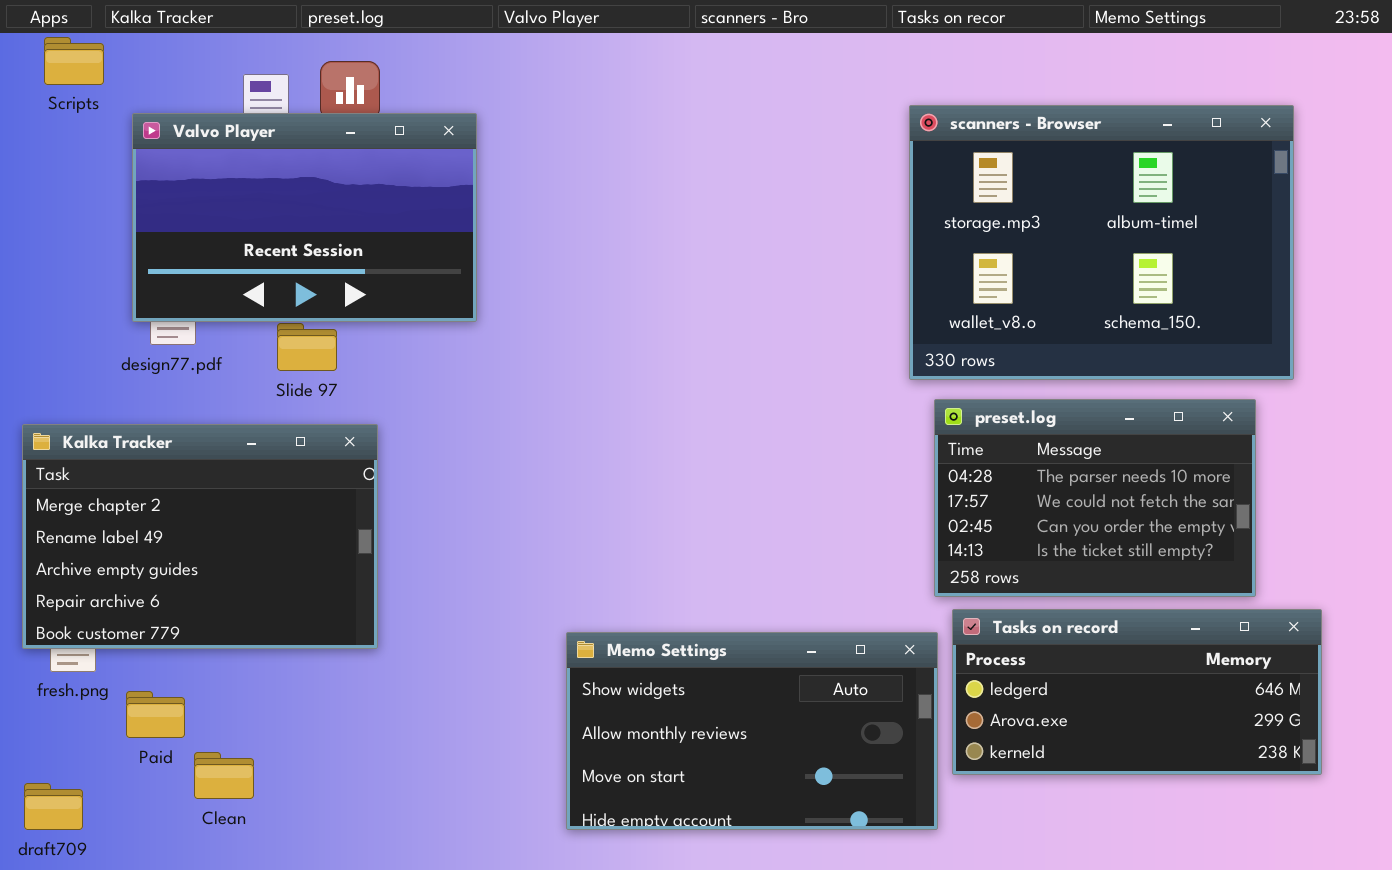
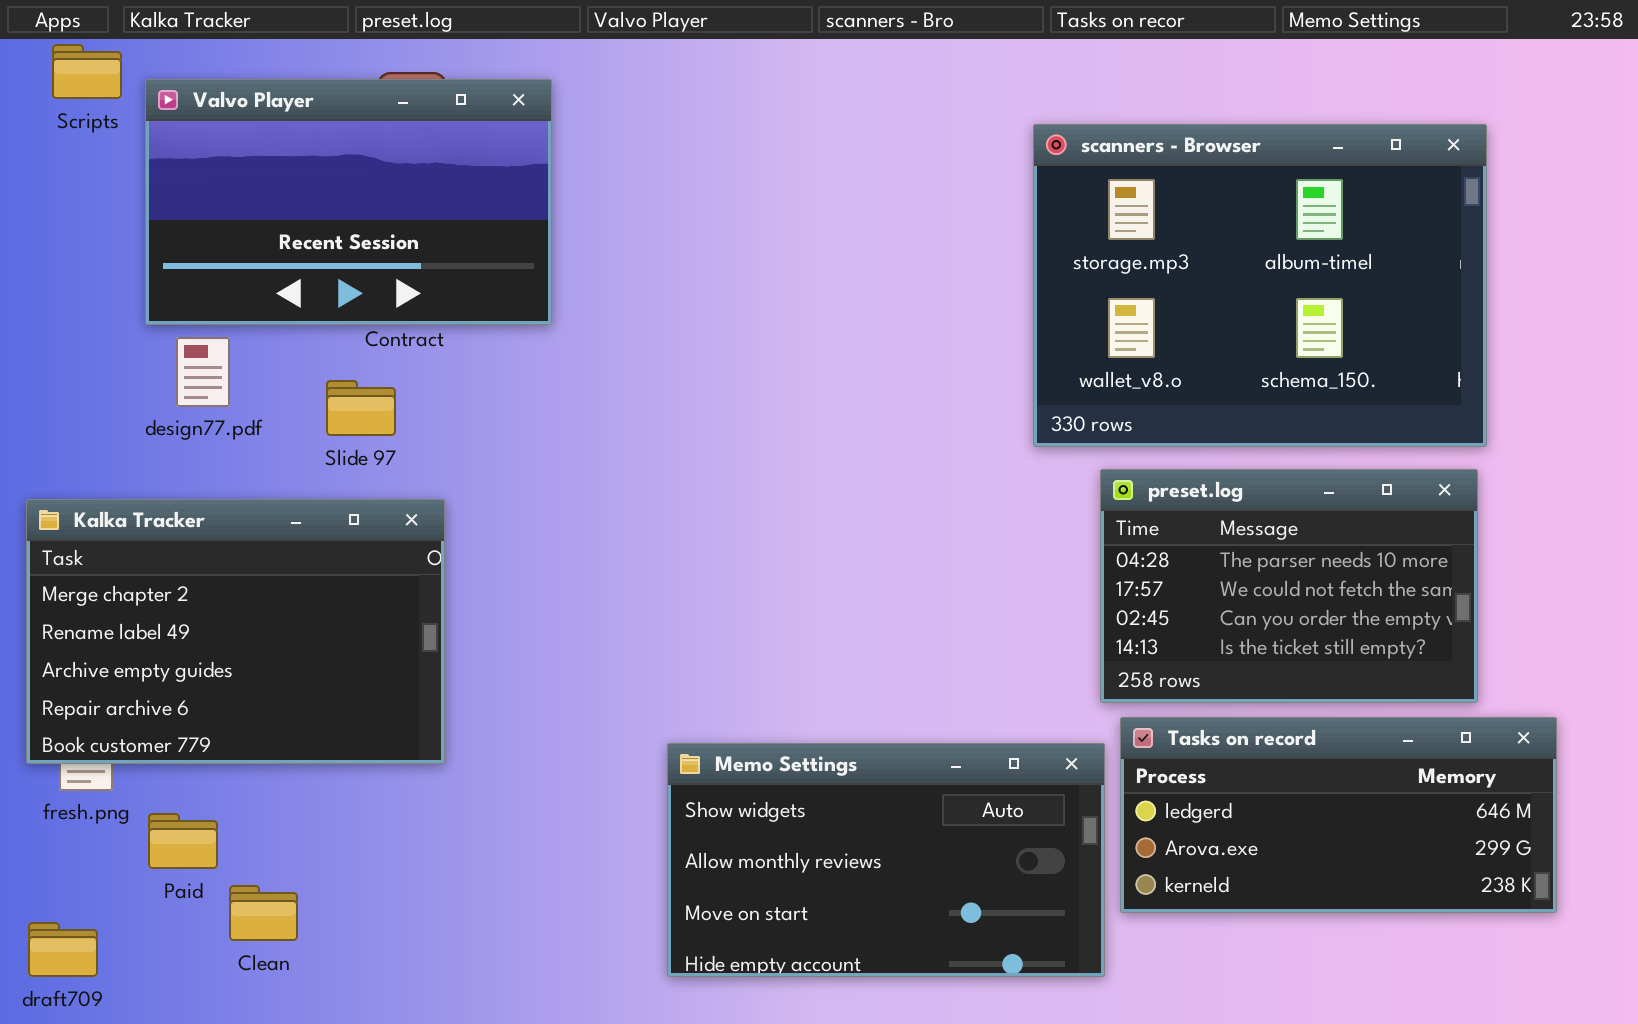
scanners - Browser: [909,105,1294,380] -> [1033,124,1487,447], moved
Valvo Player: [132,113,477,322] -> [145,79,552,325], moved

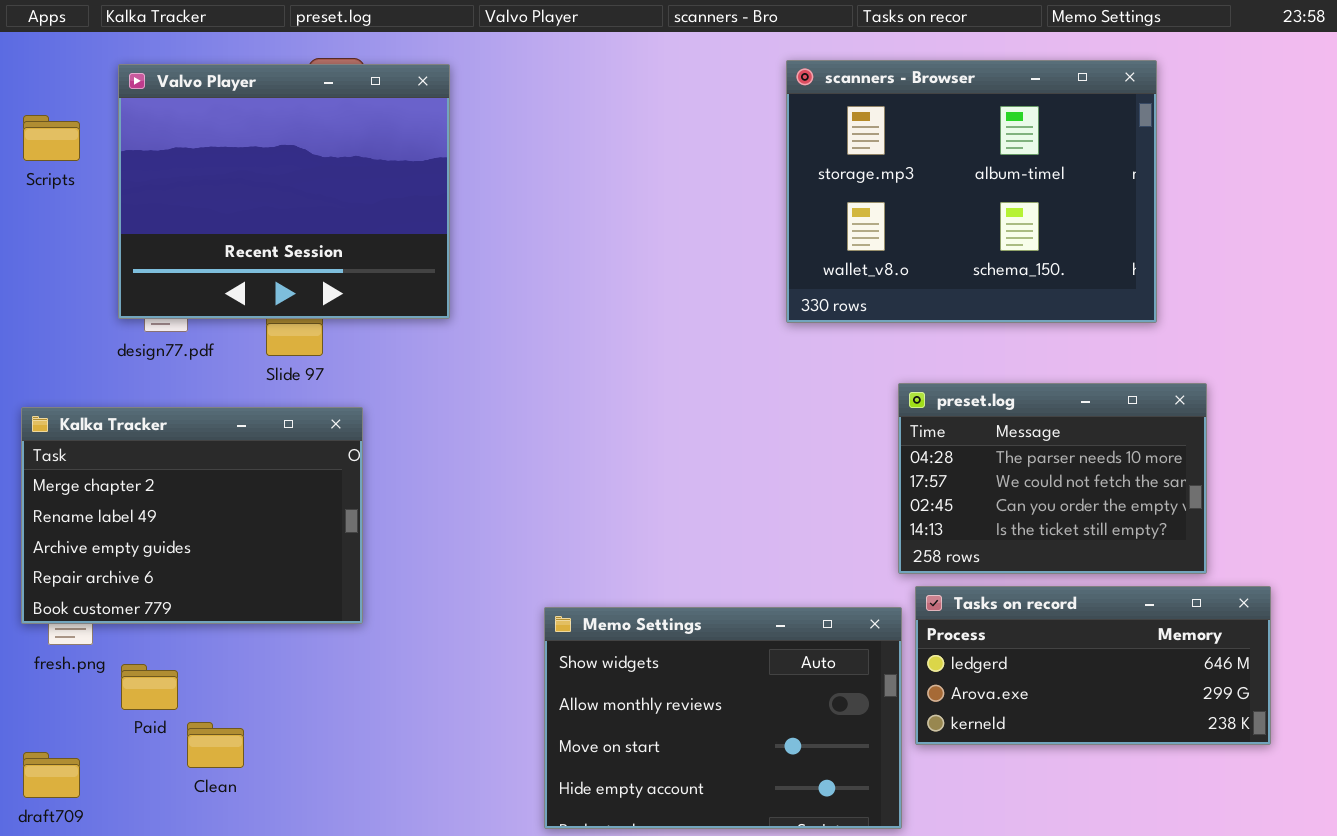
Scripts: [52,44,122,99] -> [23,115,80,161], moved
Valvo Player: [145,79,552,325] -> [118,64,450,319], resized
scanners - Browser: [1033,124,1487,447] -> [786,60,1157,323], moved
Memo Settings: [667,743,1105,977] -> [544,607,902,829], resized

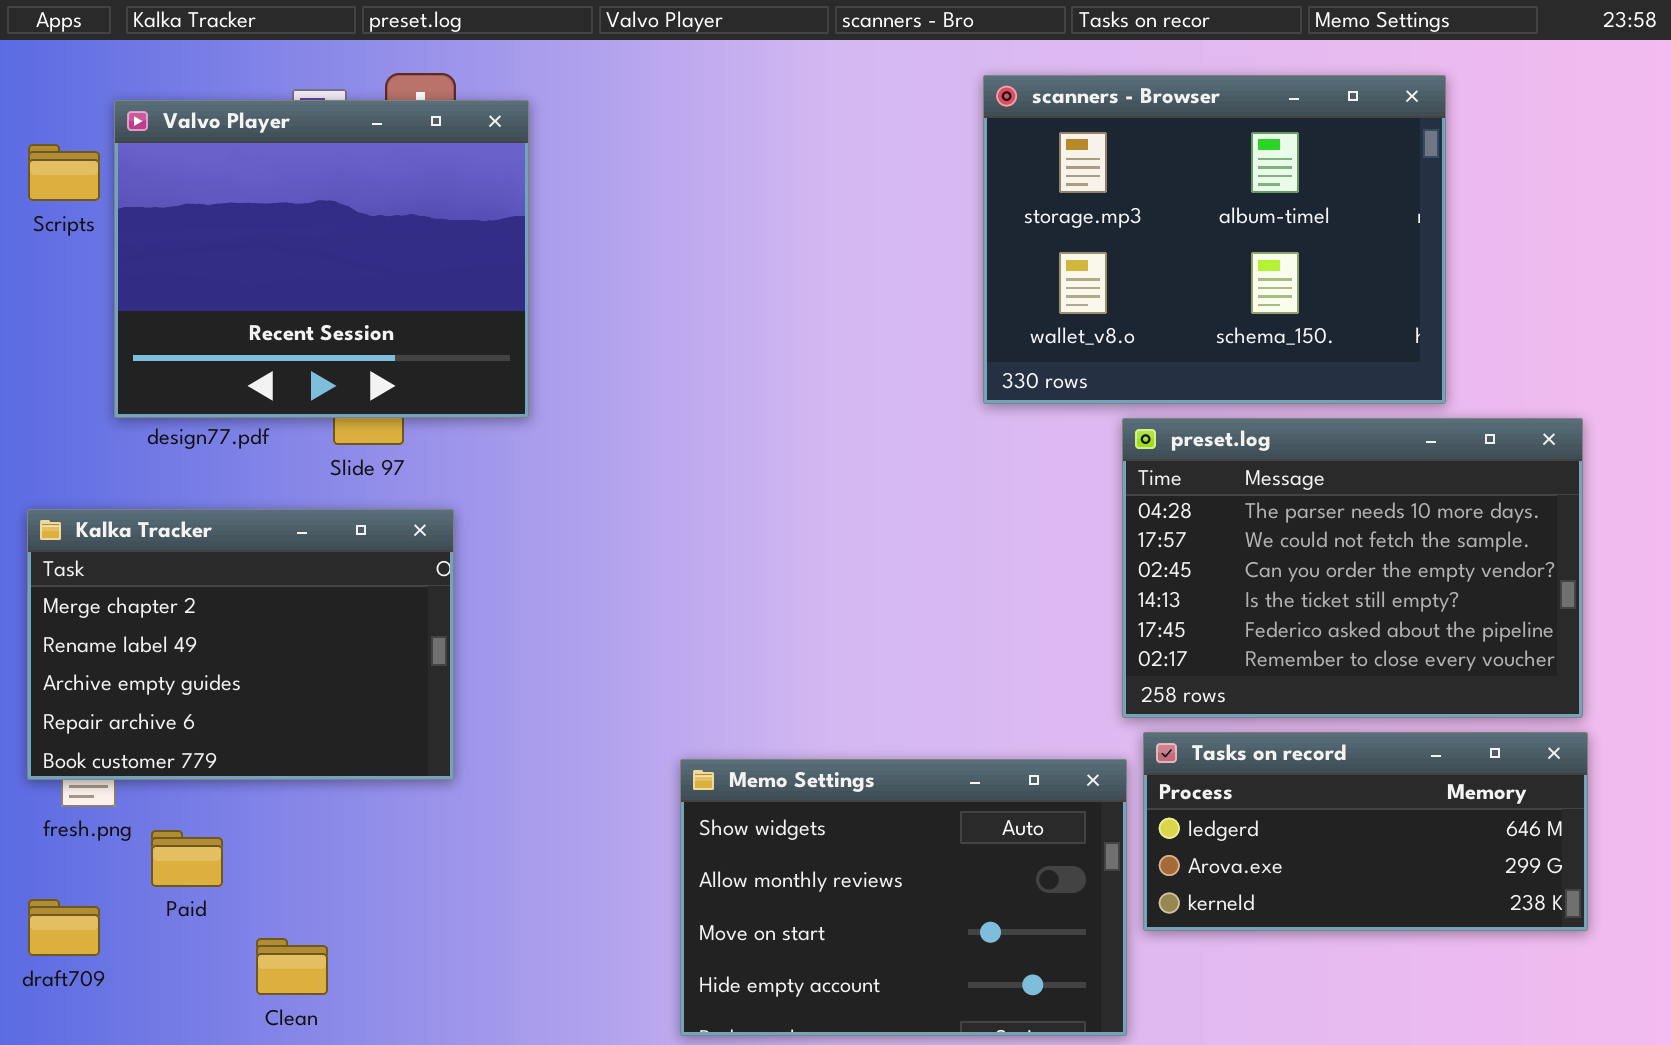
Valvo Player: [118,64,450,319] -> [114,100,529,418], moved
preset.log: [898,383,1207,574] -> [1122,418,1583,718], resized
Clean: [187,722,244,768] -> [256,938,328,995], moved
draft709: [23,752,80,798] -> [28,899,100,956], moved

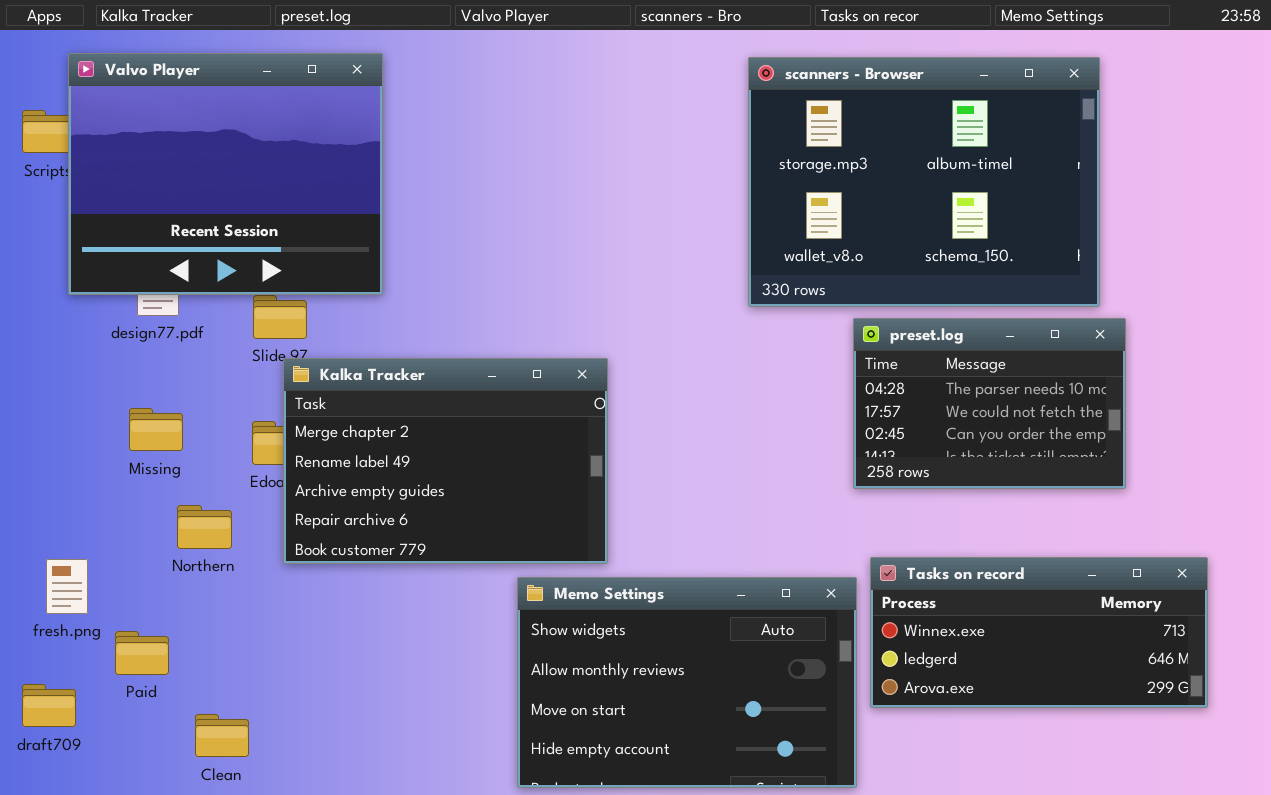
Valvo Player: [114,100,529,418] -> [68,53,383,295], moved
preset.log: [1122,418,1583,718] -> [853,318,1126,489], resized
Kalka Tracker: [27,509,454,780] -> [283,358,608,564], moved
Tasks on record: [1143,732,1588,931] -> [870,557,1208,708], scrolled up 1 row

